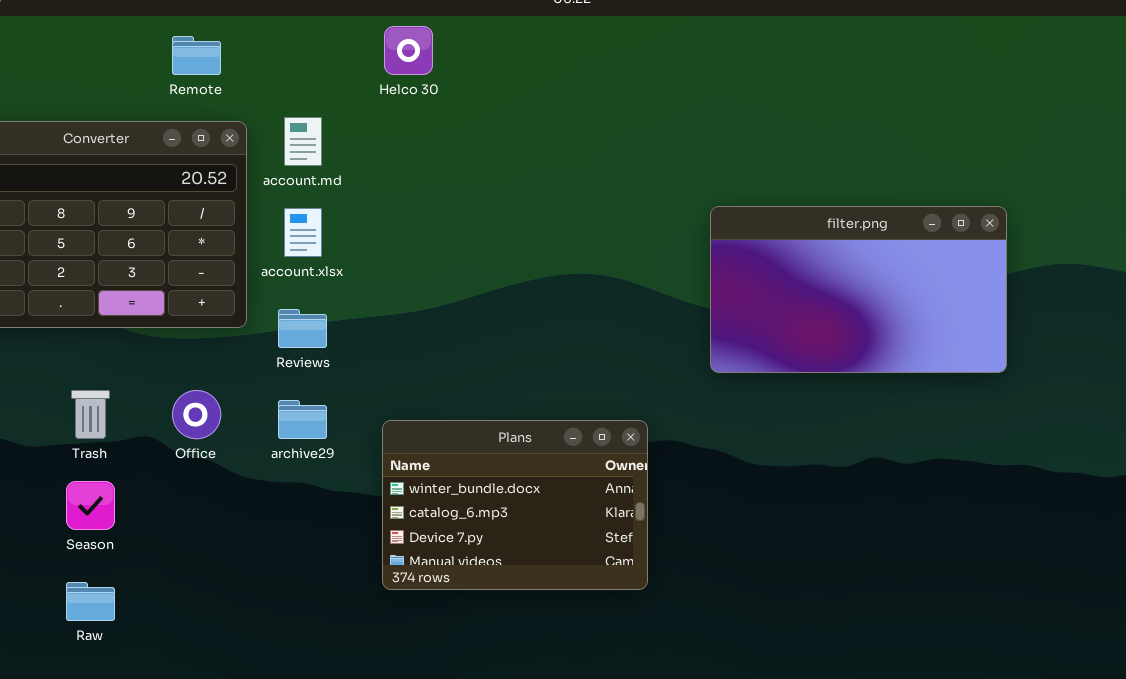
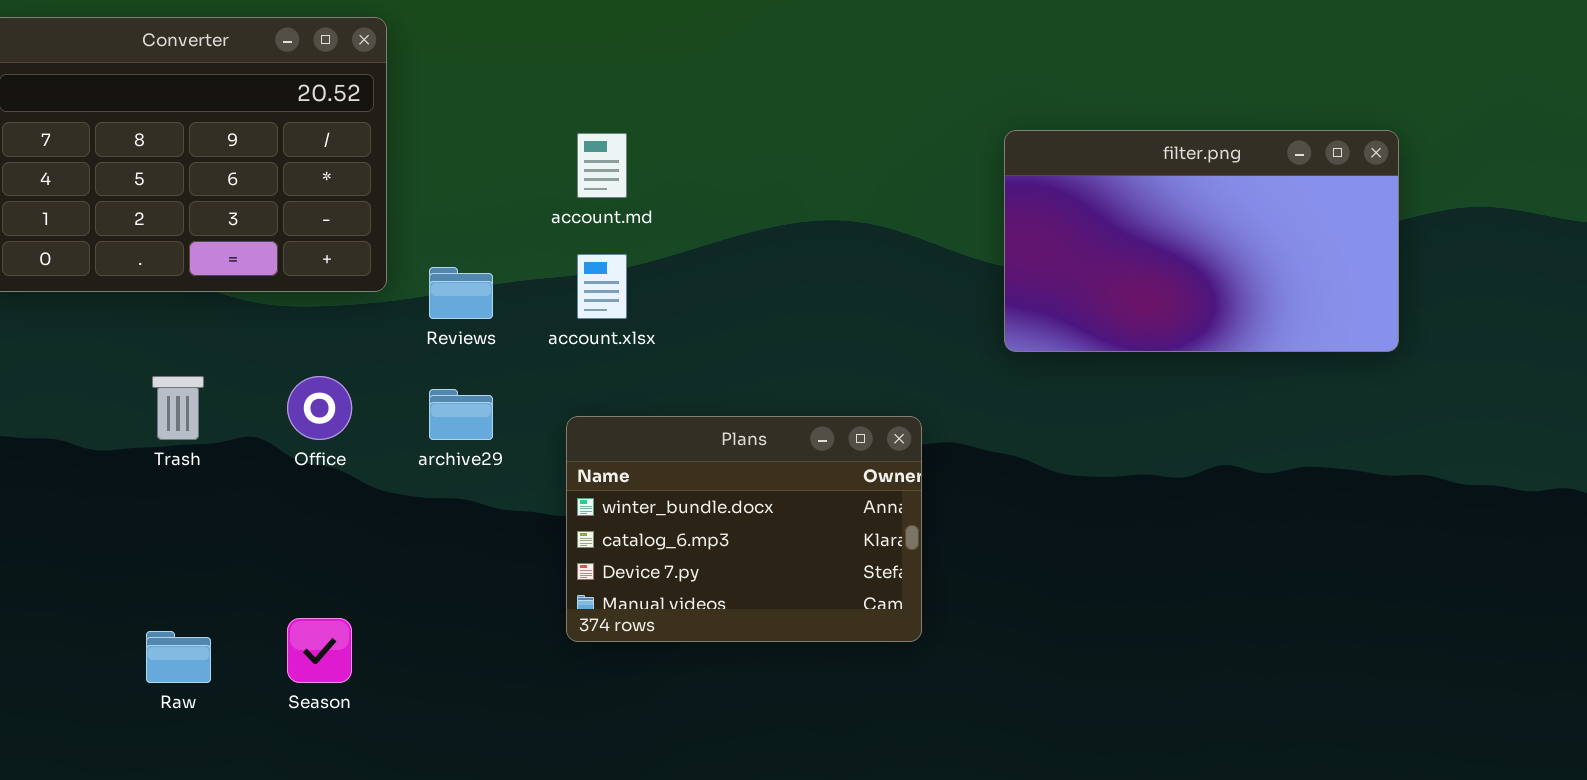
account.md: [284,117,322,166] -> [577,133,627,198], moved
account.xlsx: [284,208,322,257] -> [577,254,627,319], moved
Season: [66,481,115,530] -> [287,618,352,683], moved

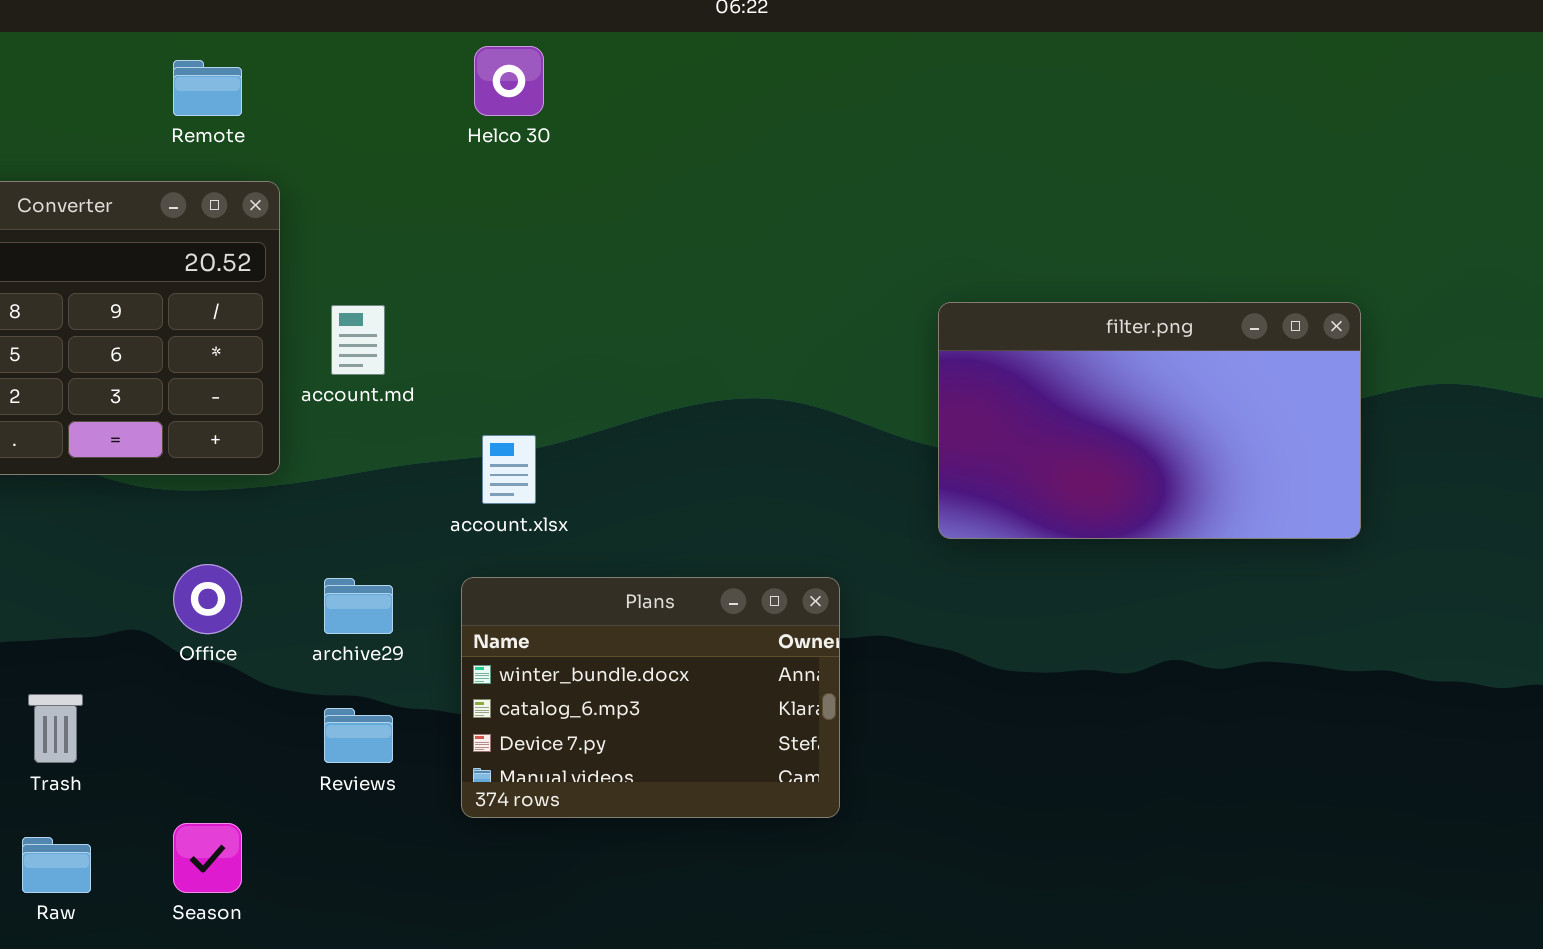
account.md: [577,133,627,198] -> [331,305,385,375], moved
Reviews: [429,267,493,319] -> [324,708,393,763], moved
Trash: [152,376,204,440] -> [28,694,83,763], moved
Plans: [566,416,922,642] -> [461,577,840,818], moved

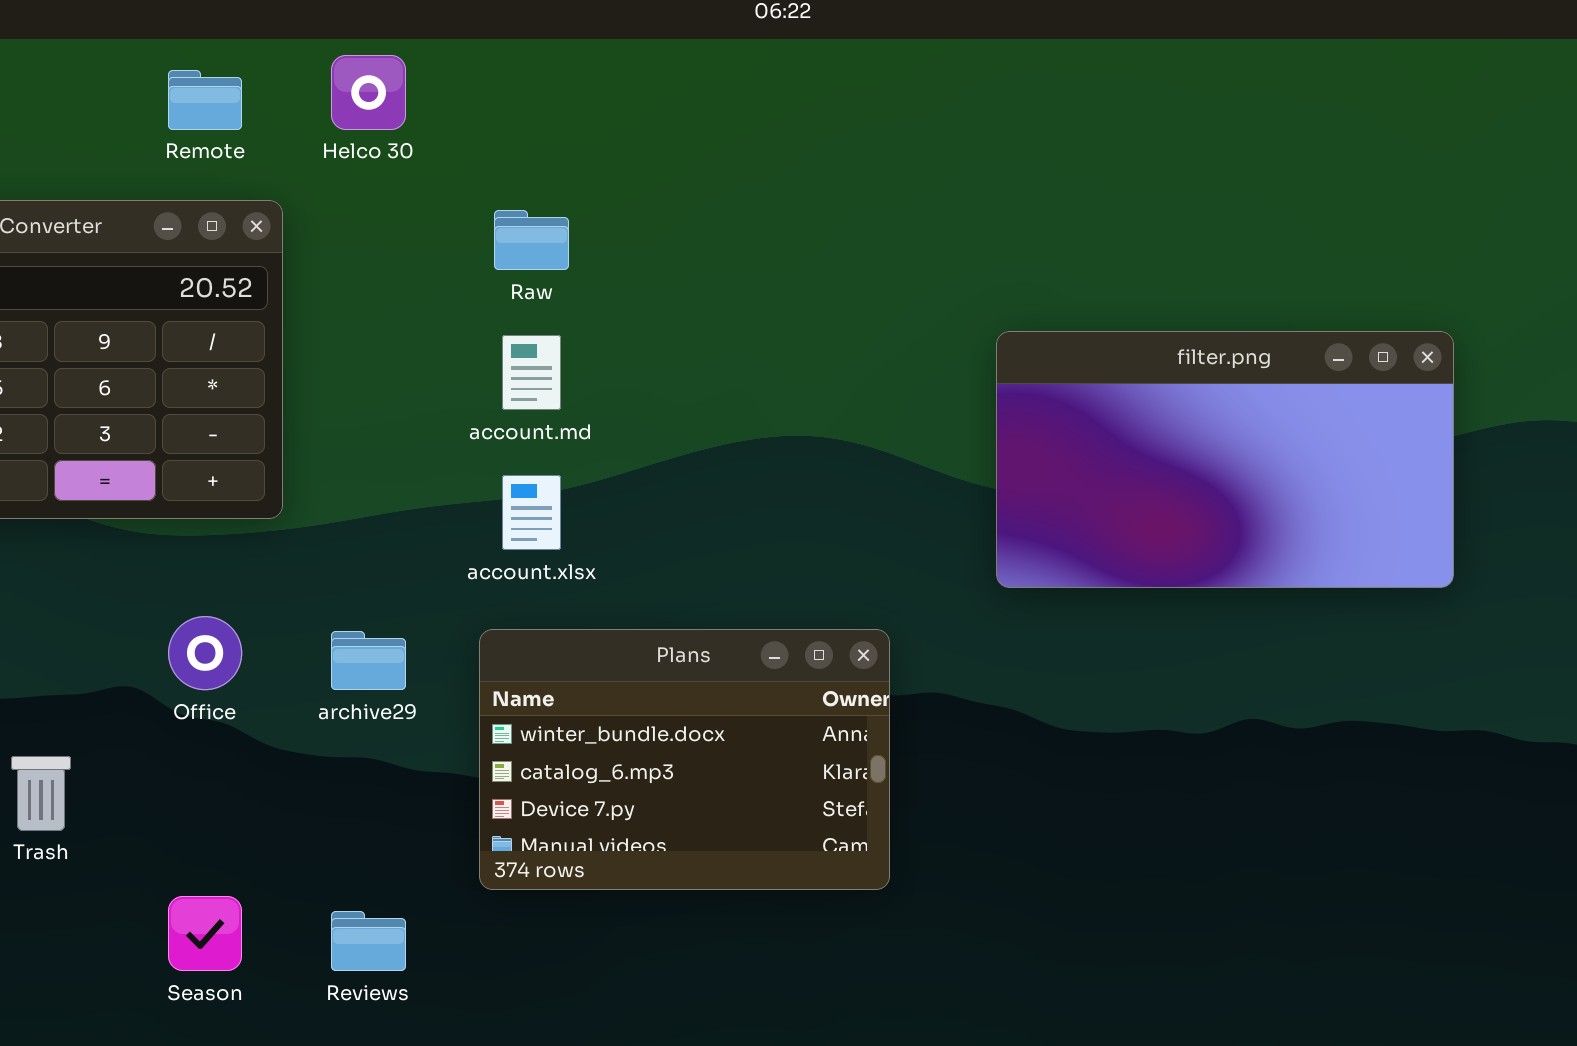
Helco 30: [474,46,544,116] -> [331,55,406,130], moved
account.md: [331,305,385,375] -> [502,335,561,410], moved
Reviews: [324,708,393,763] -> [331,911,406,971], moved
Raw: [22,837,91,893] -> [494,210,569,270], moved

